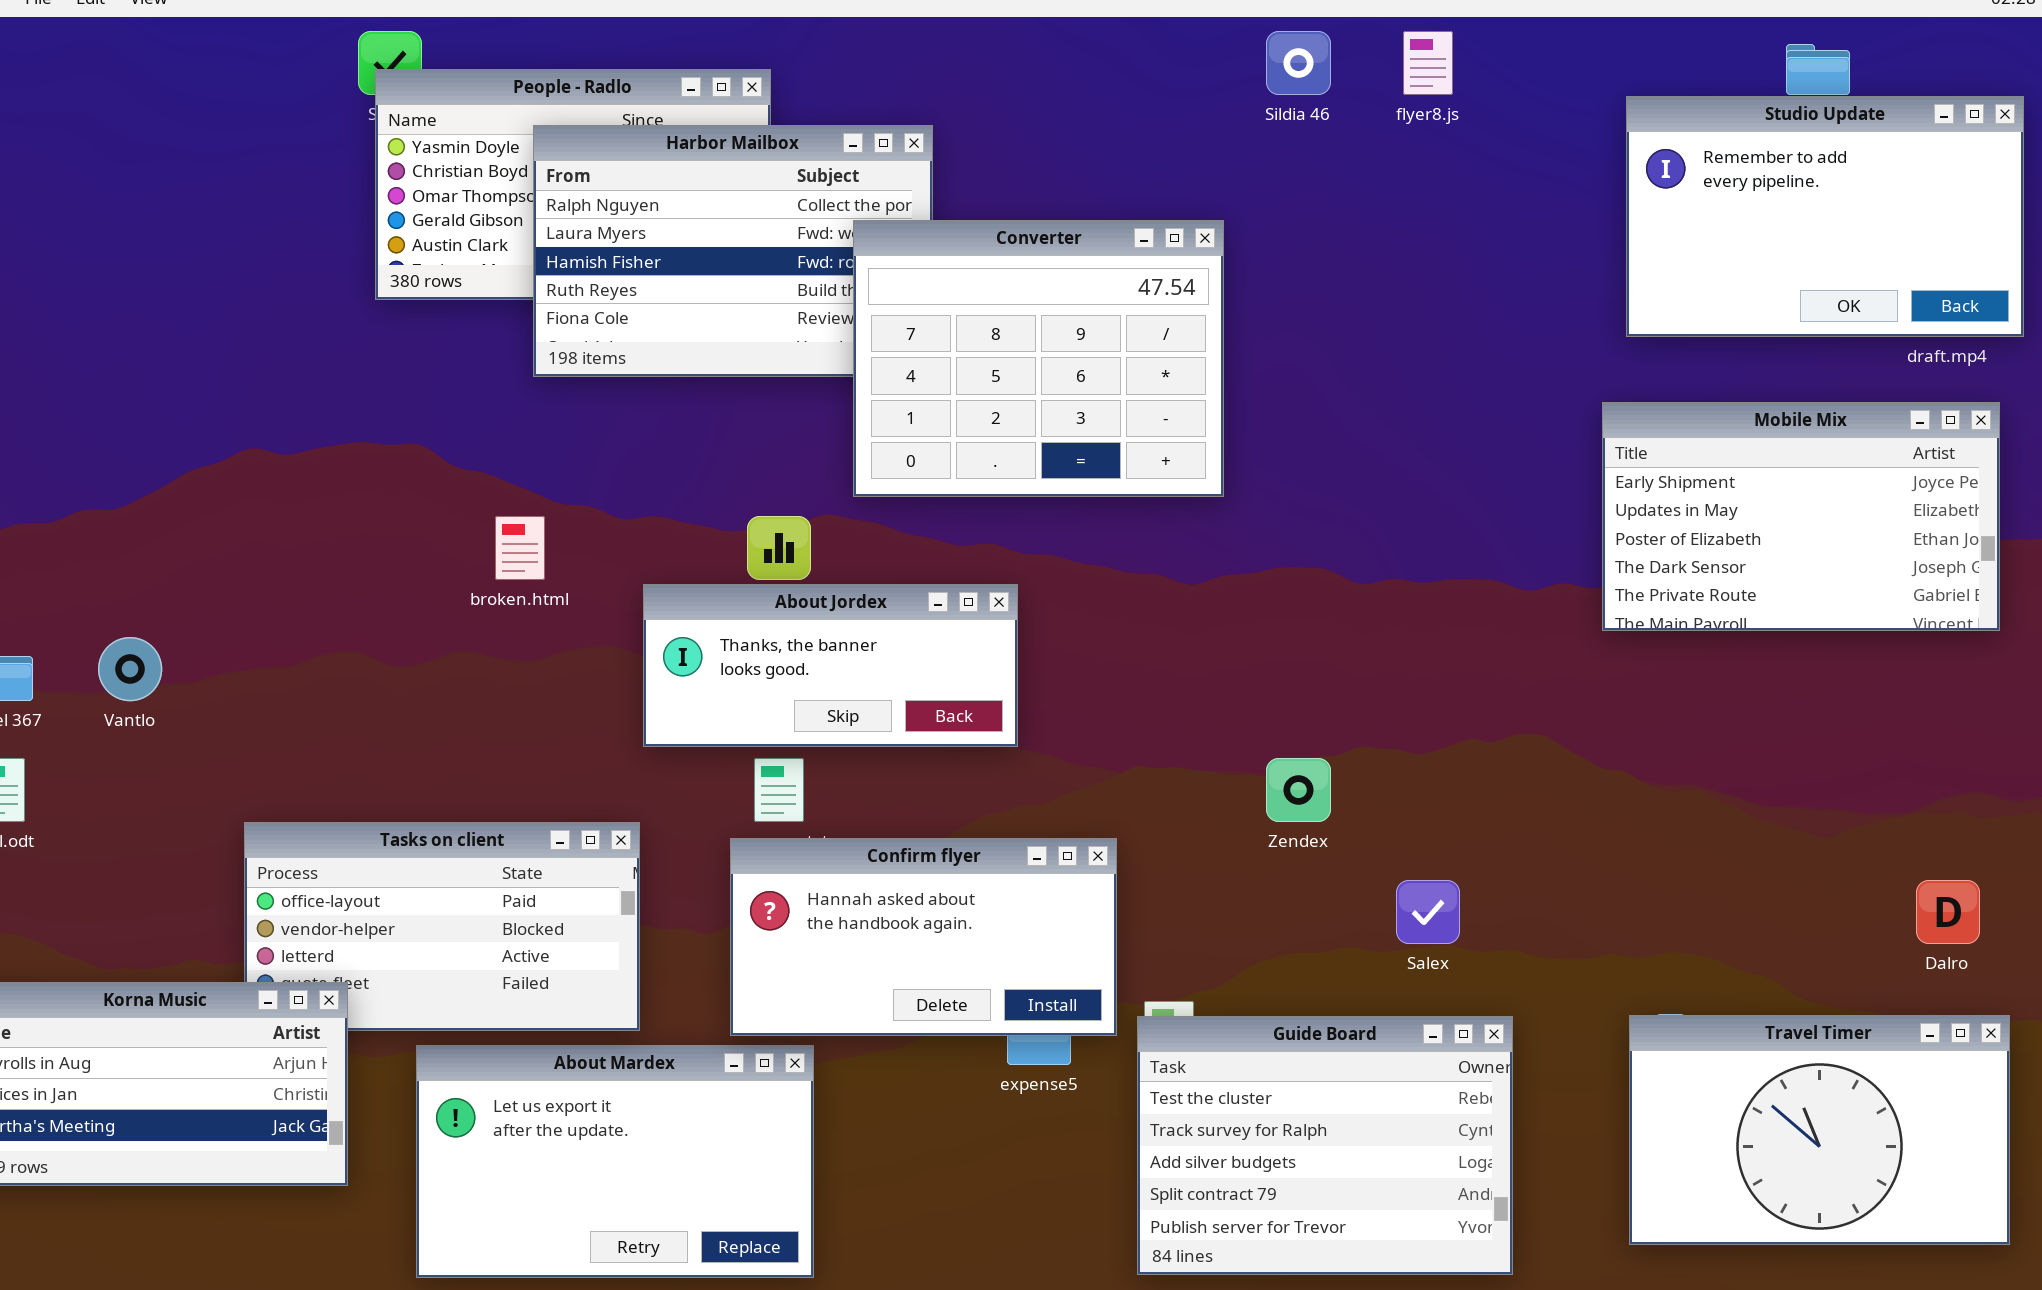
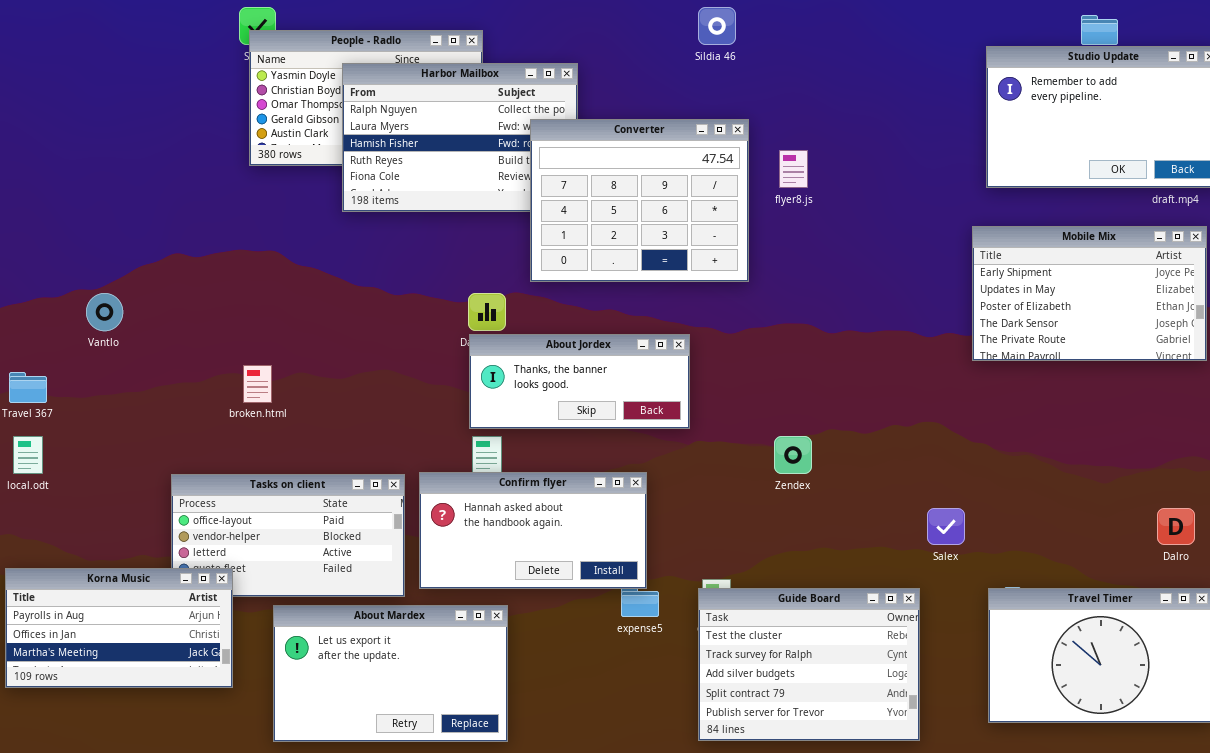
Sildia 46: [1266,31,1331,95] -> [698,7,736,45], moved
flyer8.js: [1403,31,1453,95] -> [779,150,808,188], moved
broken.html: [495,516,545,580] -> [243,365,272,403], moved
About Jordex: [643,584,1018,747] -> [469,334,690,429], moved
Vantlo: [98,637,162,701] -> [86,293,123,331], moved
Confirm flyer: [730,838,1117,1036] -> [419,472,647,589], moved
Salex: [1396,880,1460,944] -> [927,508,965,545], moved

